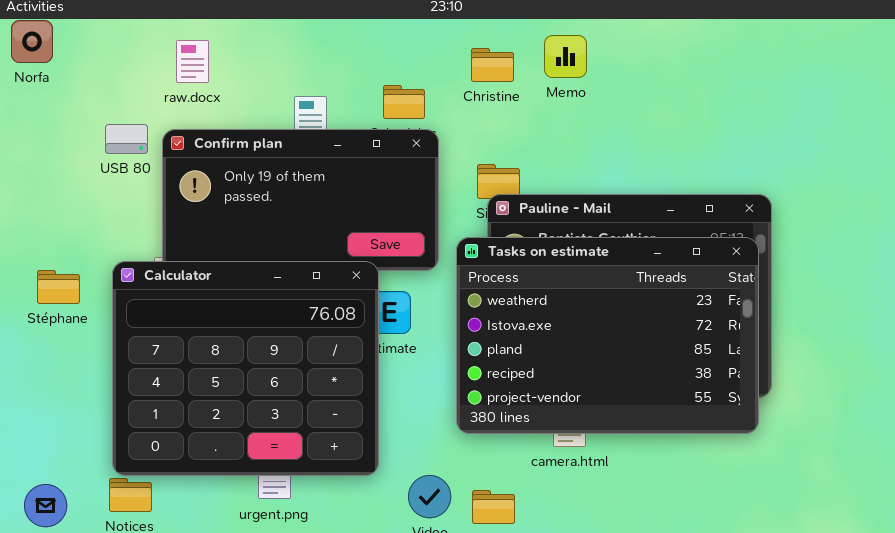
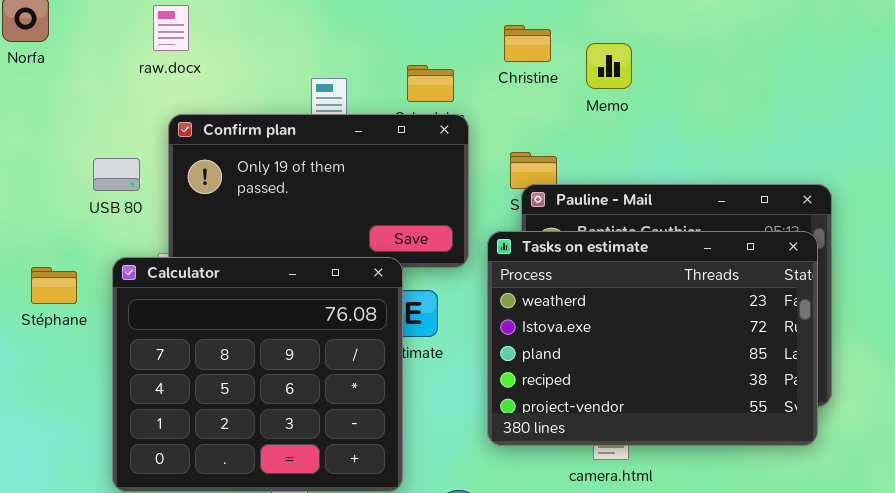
Memo: [544,35,587,78] -> [586,43,632,89], moved
raw.docx: [176,40,209,83] -> [153,5,189,51], moved
USB 80: [105,124,148,154] -> [93,158,140,191], moved

